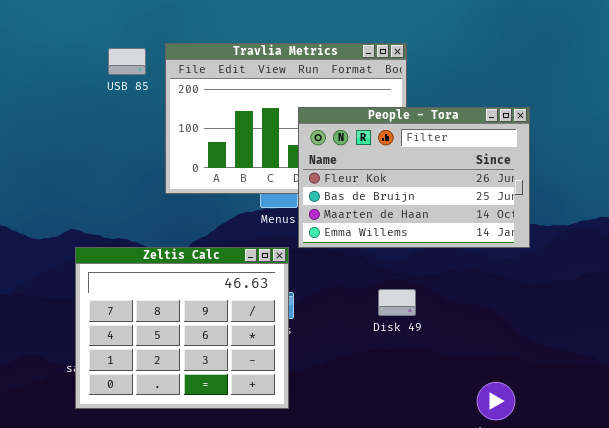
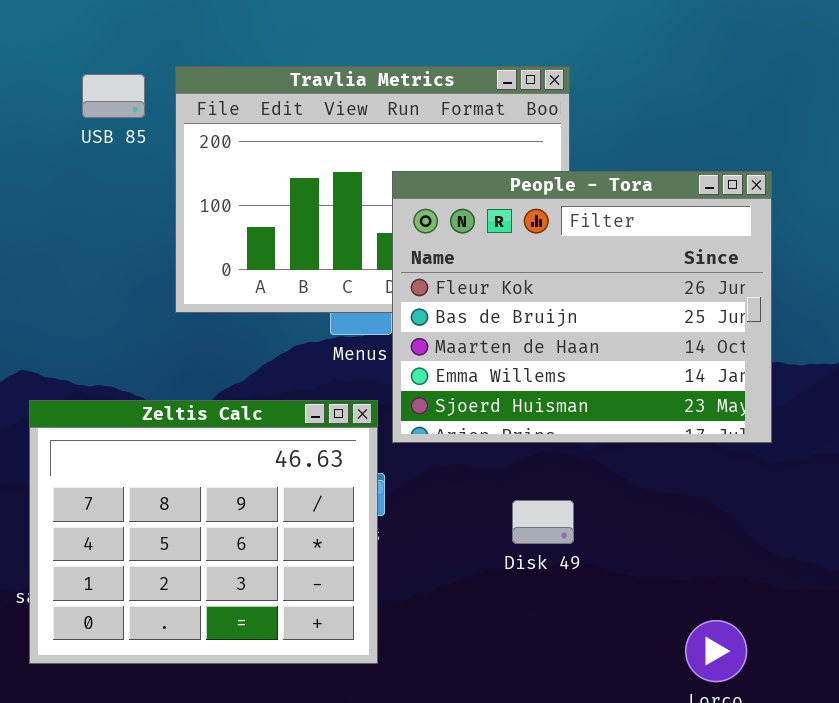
People - Tora: [298,107,530,248] -> [392,171,772,443], resized
Disk 49: [378,289,416,316] -> [512,500,574,544], moved

